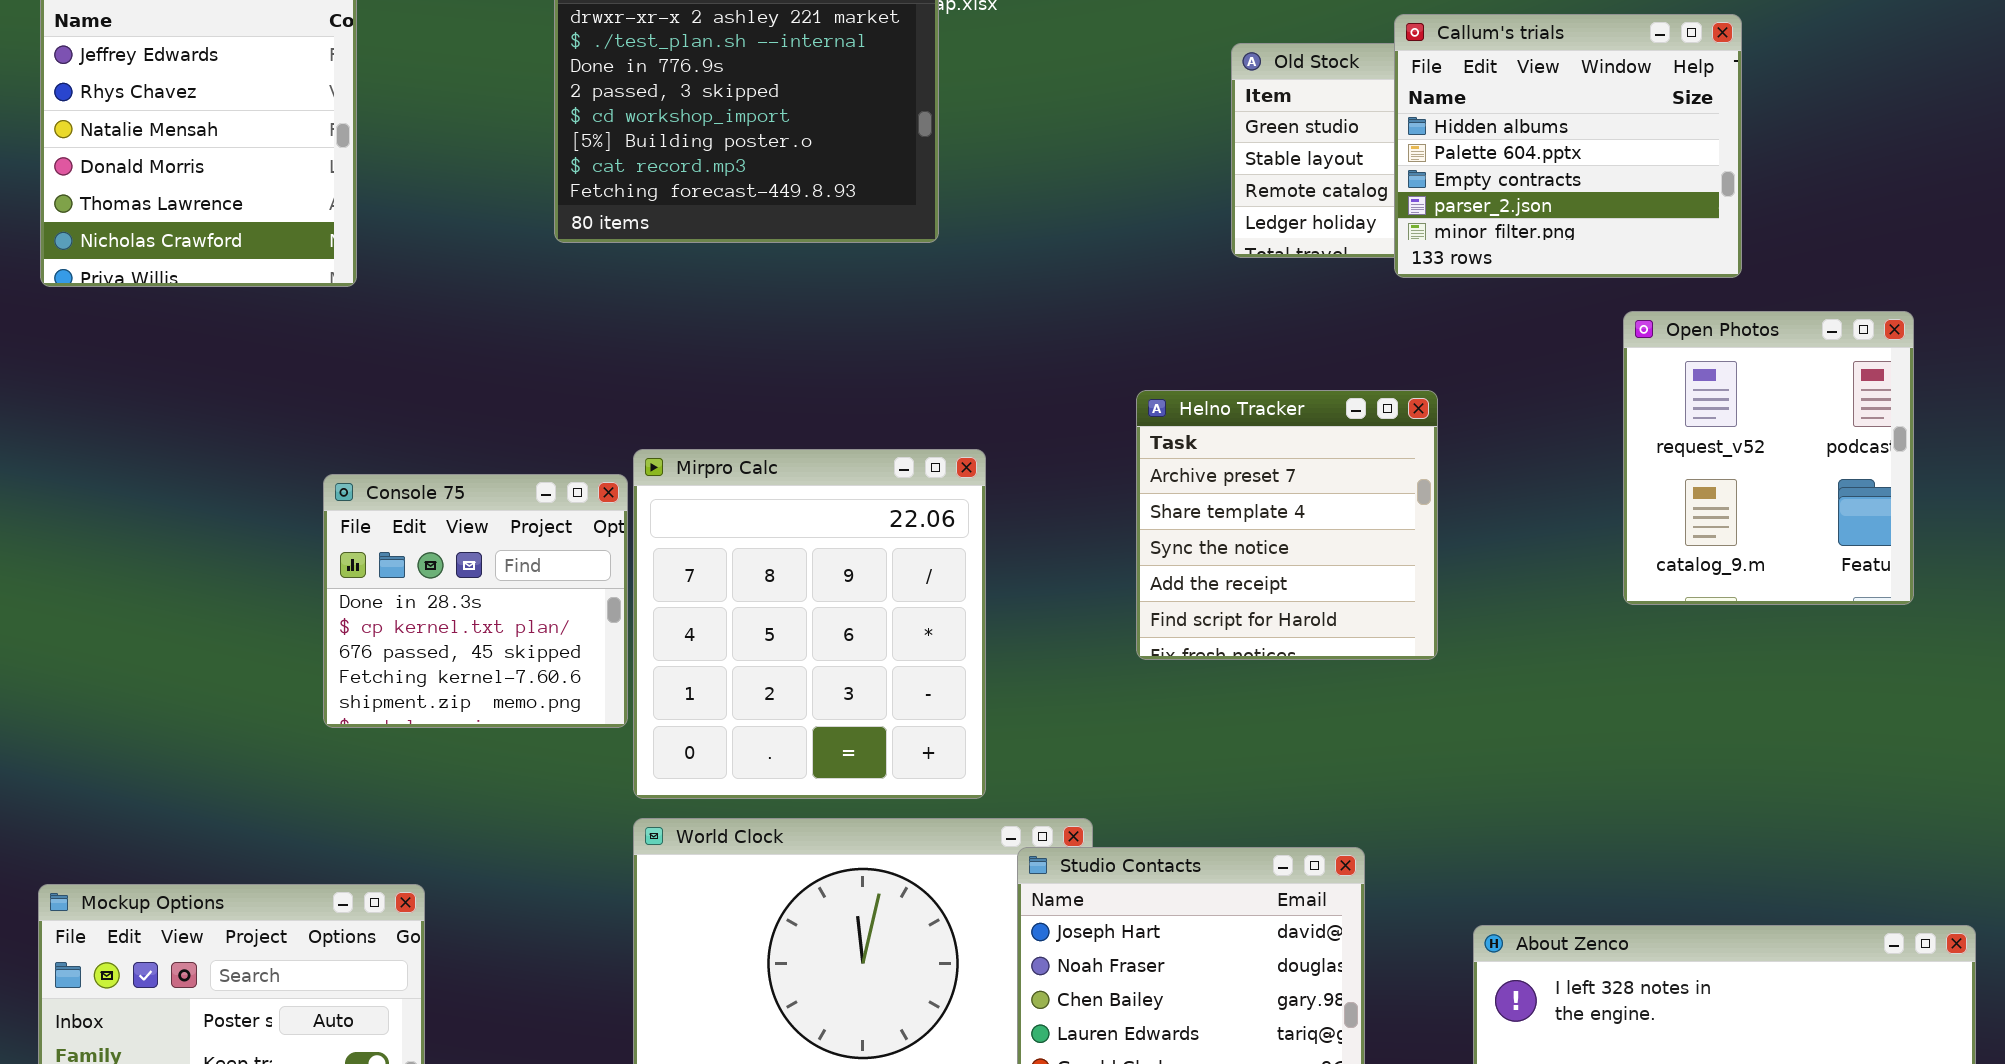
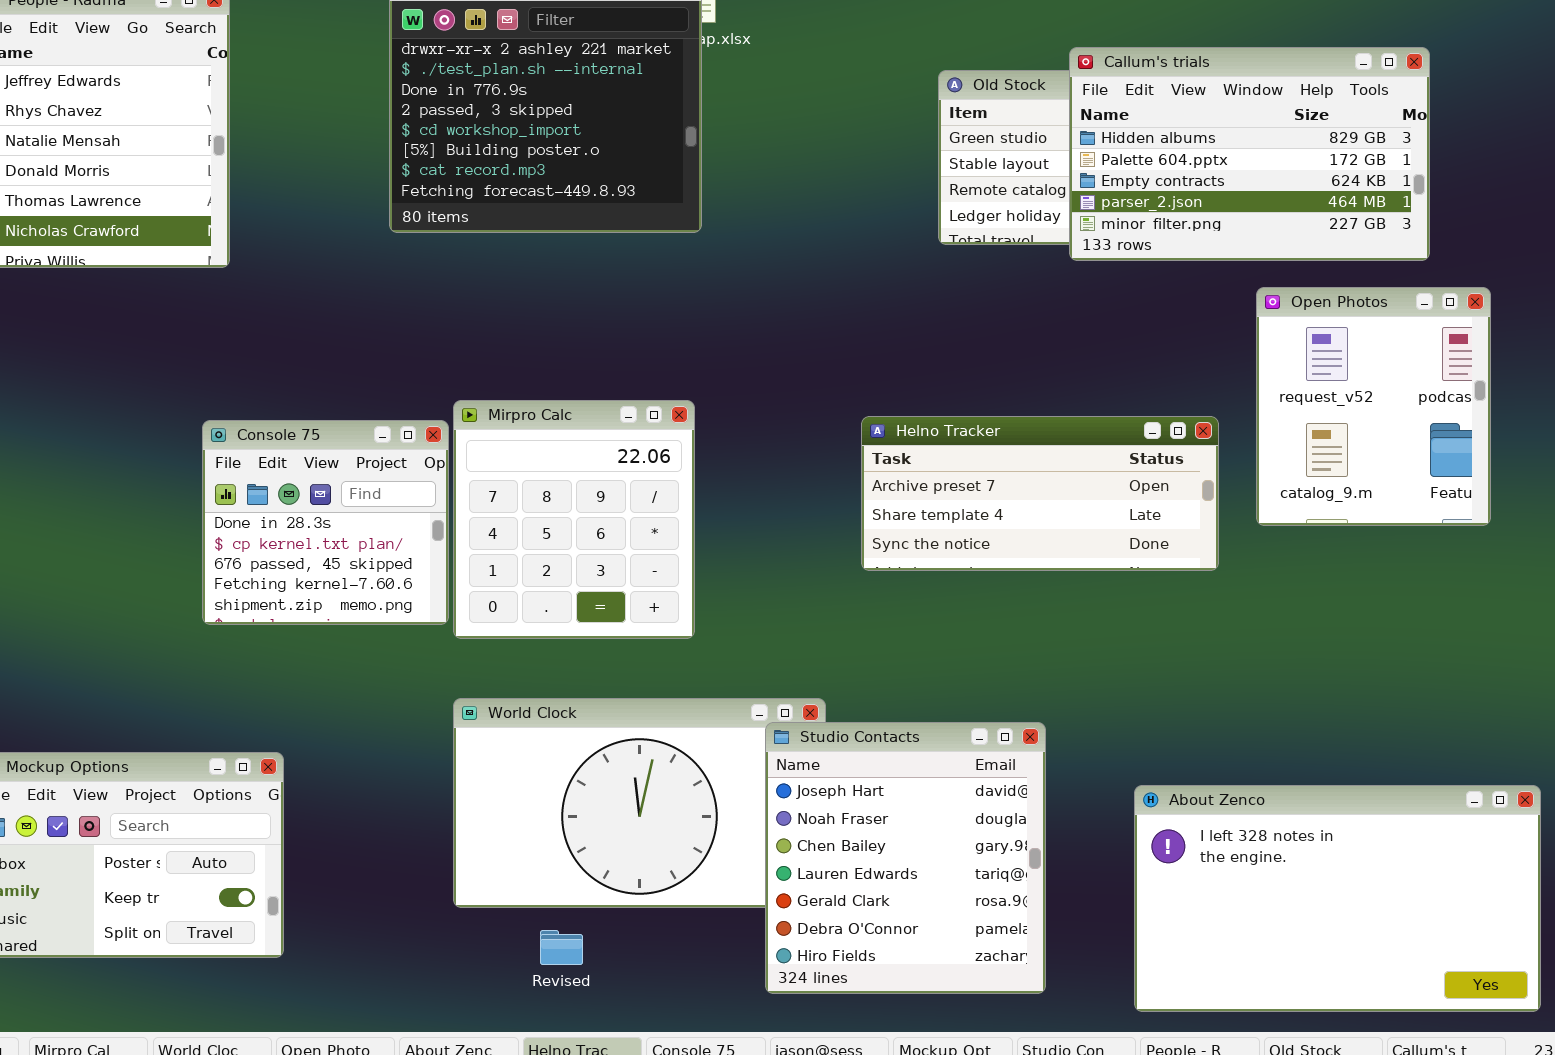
Callum's trials: [1394,14,1742,278] -> [1069,47,1430,261], resized
Helno Tracker: [1136,390,1438,660] -> [861,416,1219,571], resized
Mirpro Calc: [633,449,986,799] -> [453,400,695,639], resized

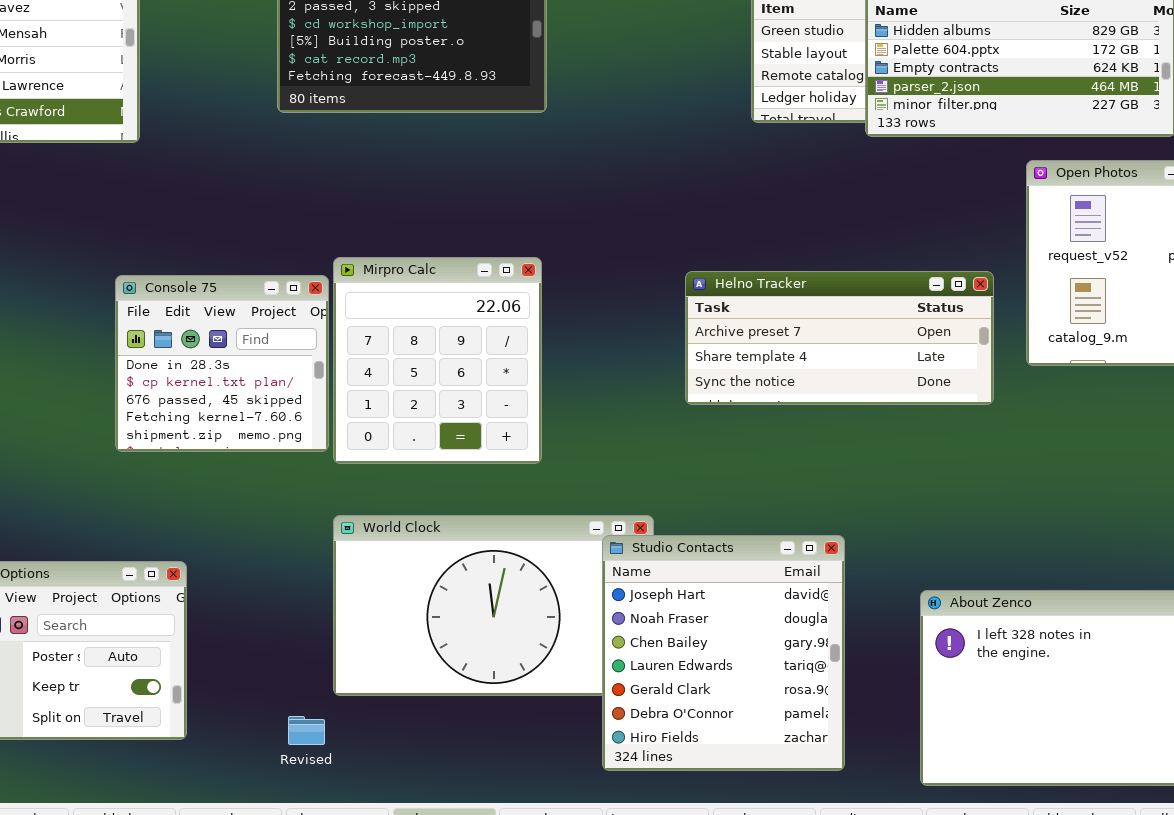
Revised: [540,930,583,965] -> [288,716,325,745], moved

